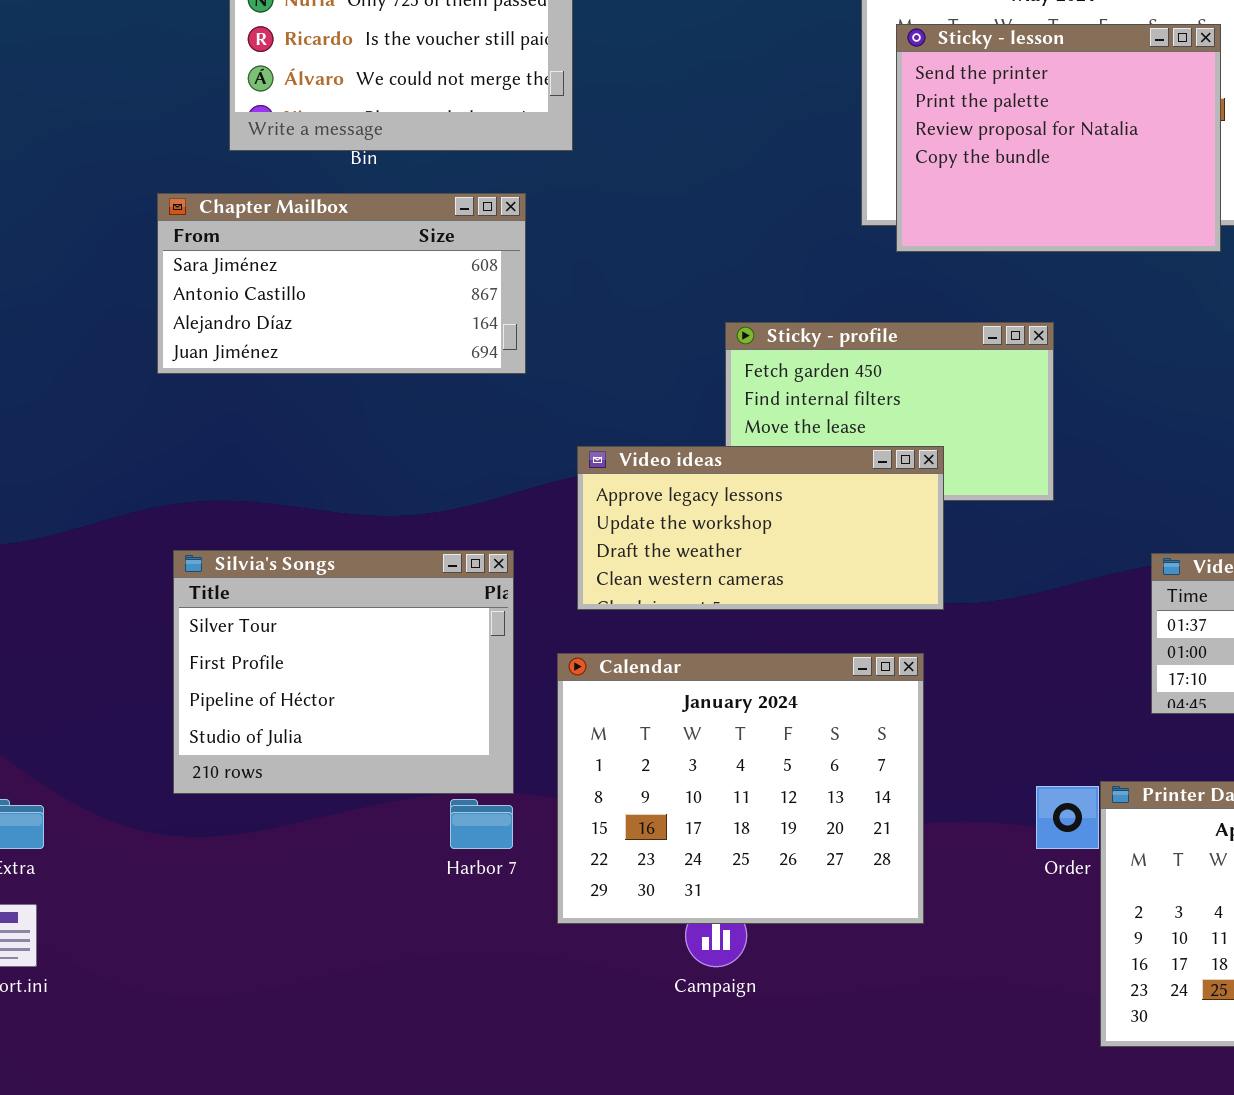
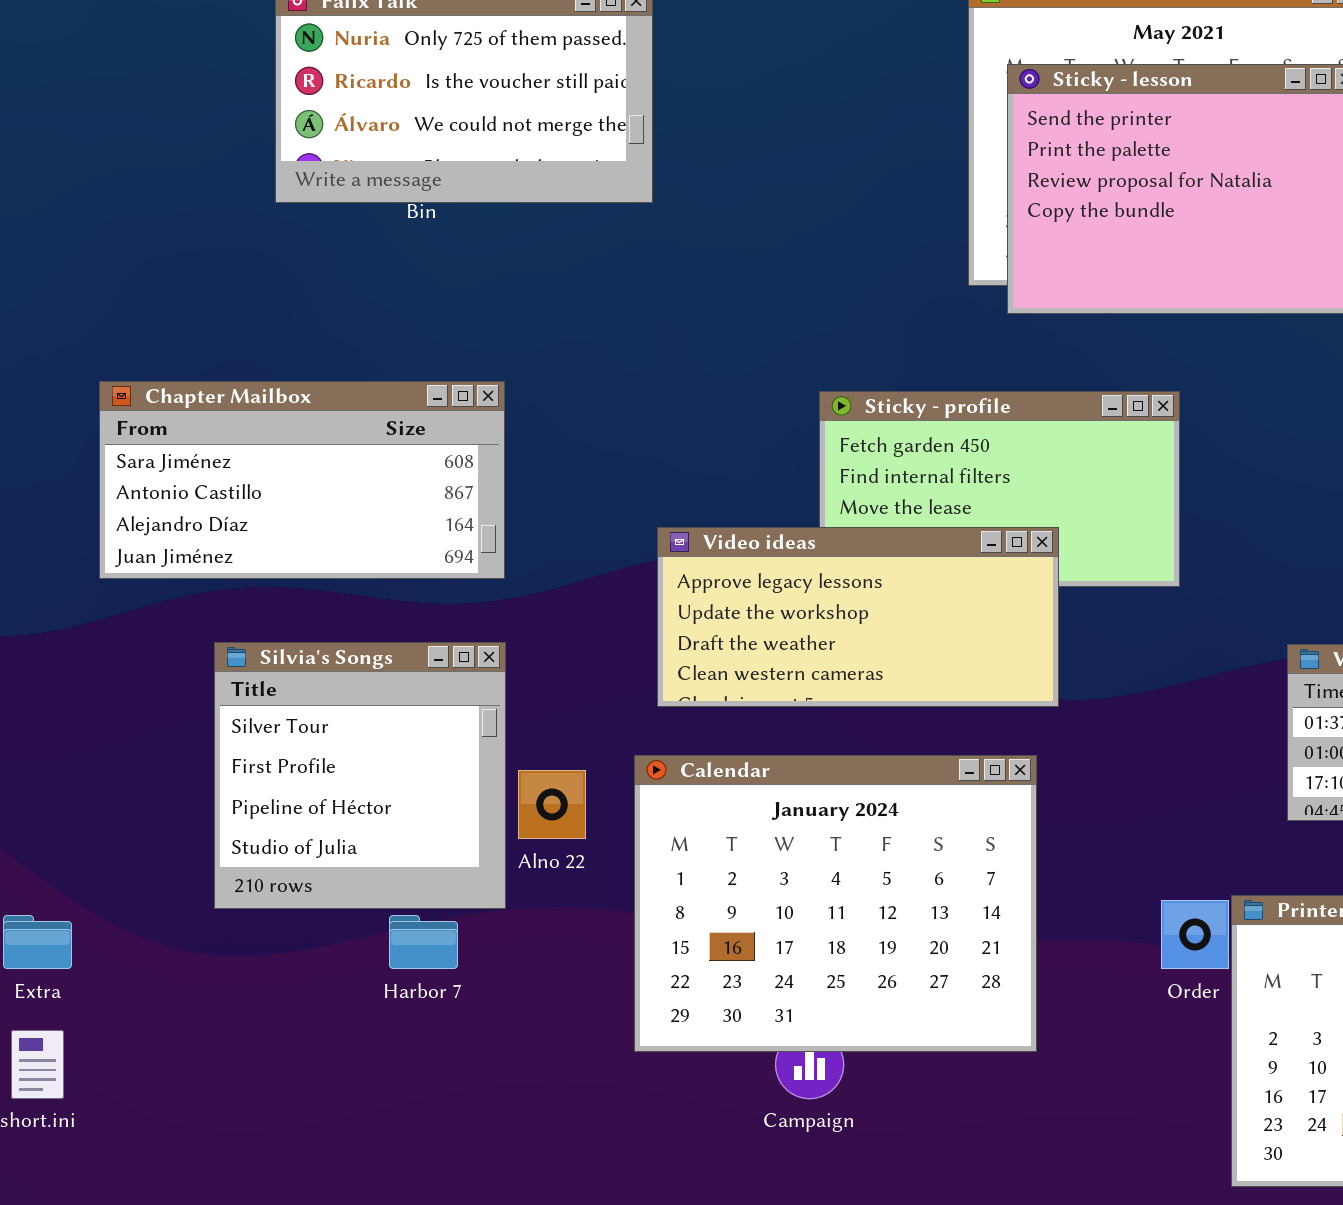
Chapter Mailbox: [157,193,526,374] -> [99,381,505,579], moved
Silvia's Songs: [173,550,514,794] -> [214,642,506,909], resized
Harbor 7: [450,799,513,849] -> [389,915,458,969], moved

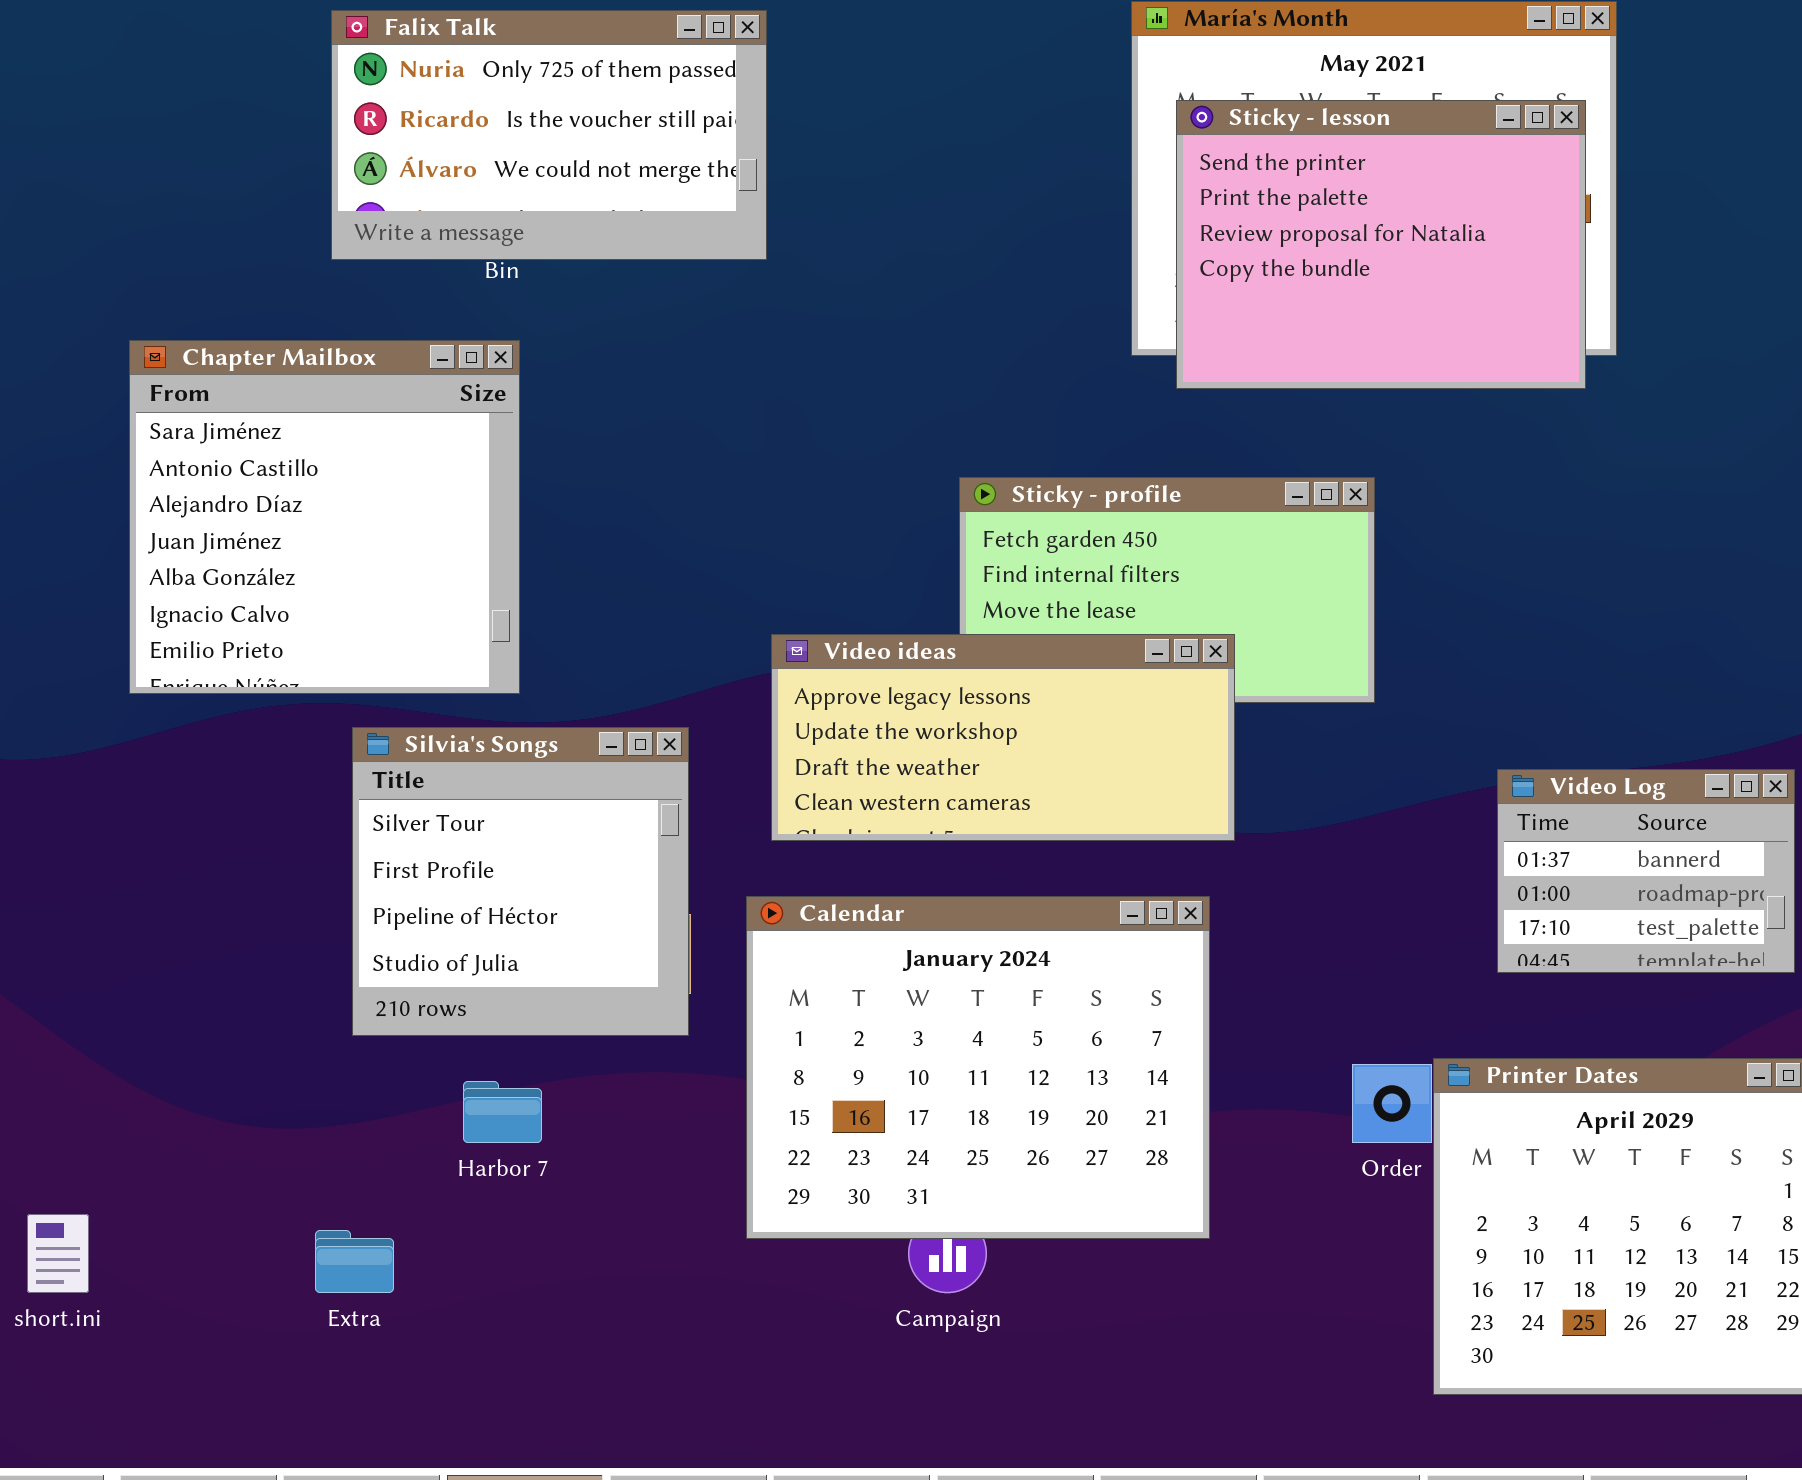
Chapter Mailbox: [99,381,505,579] -> [129,340,520,694], resized
Silvia's Songs: [214,642,506,909] -> [352,727,689,1036], moved
Extra: [3,915,72,969] -> [315,1230,394,1293], moved

